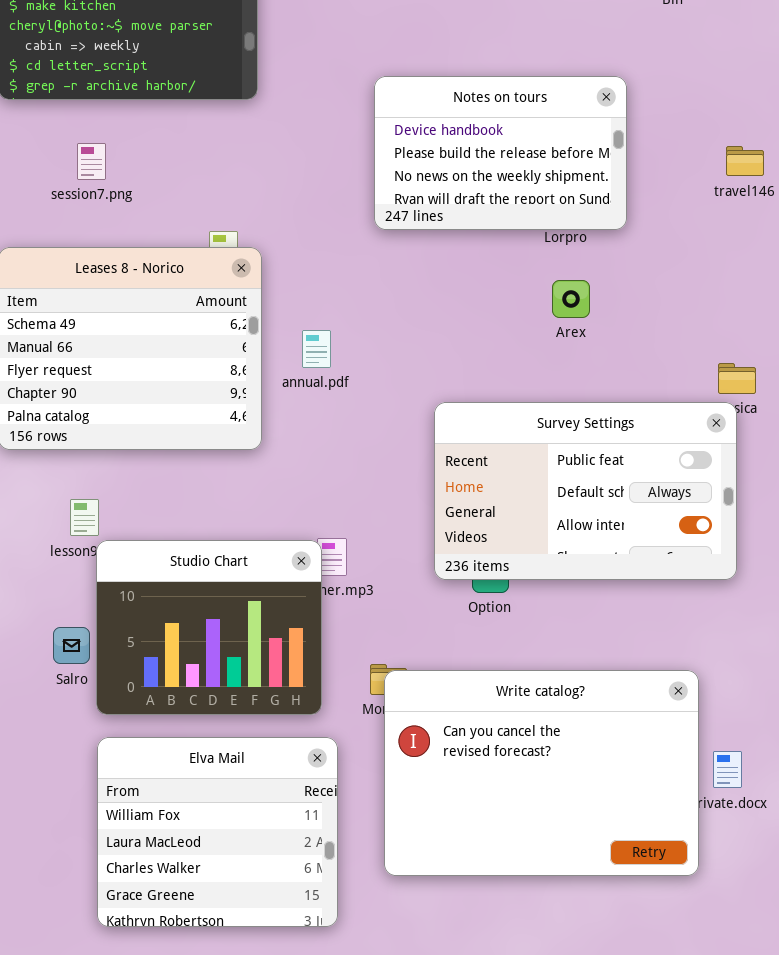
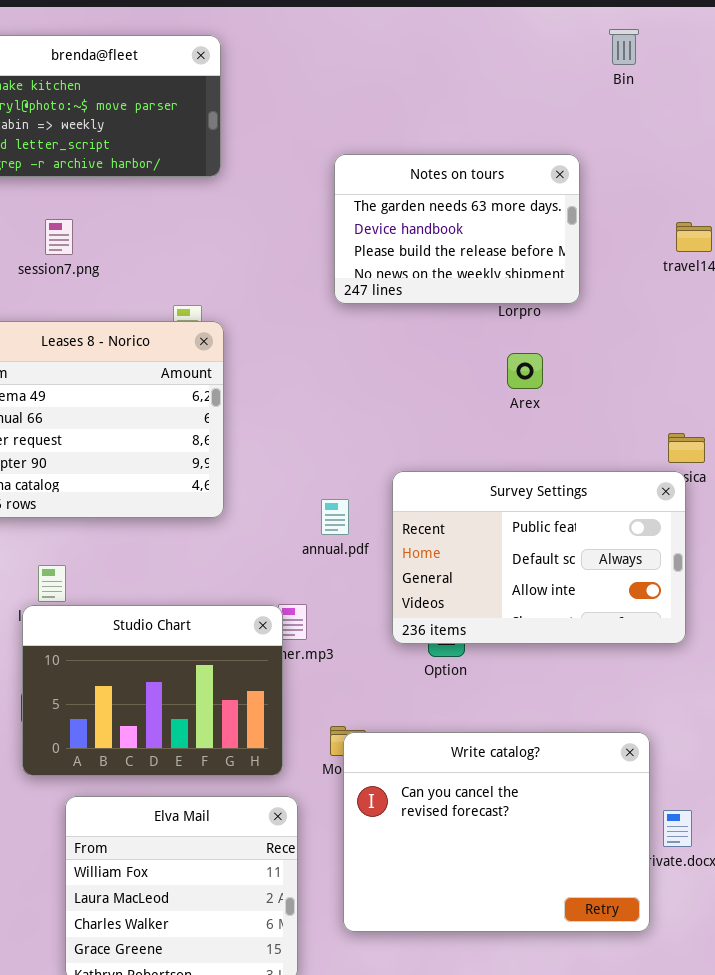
Notes on tours: [374,76,627,230] -> [334,154,580,304], scrolled up 1 row
annual.pdf: [302,330,331,368] -> [321,499,349,535], moved
Studio Chart: [96,540,322,715] -> [22,605,283,776], resized

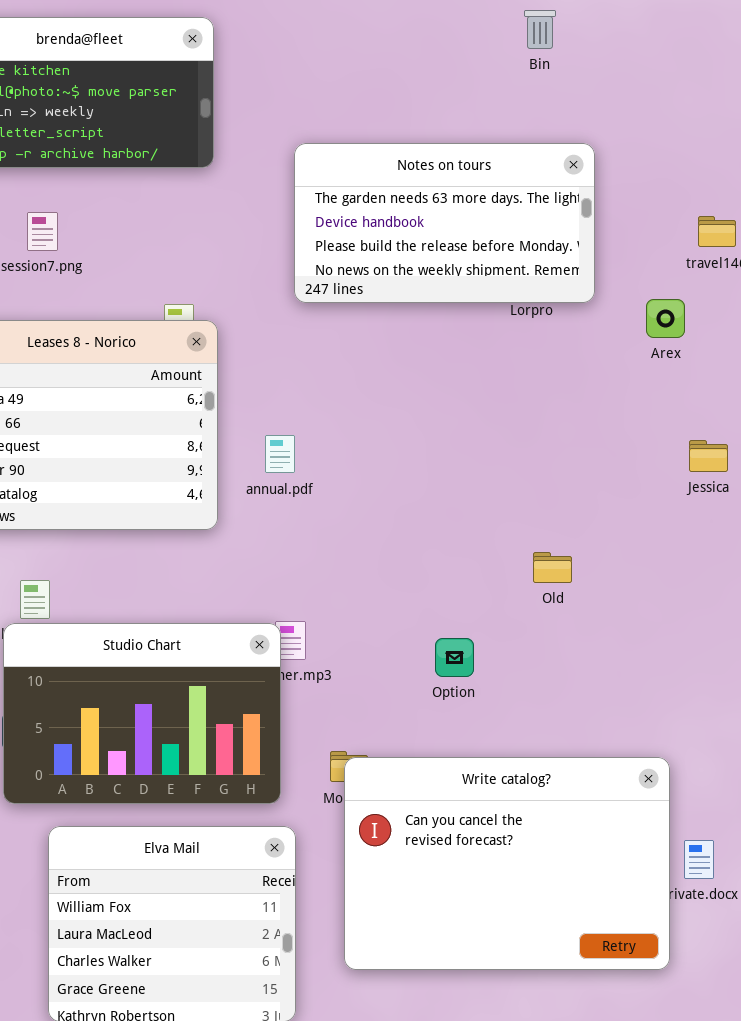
Bin: [609,29,639,65] -> [524,10,556,49], moved
Notes on tours: [334,154,580,304] -> [294,143,595,303], resized
Arex: [507,353,543,389] -> [646,299,685,338], moved
Survey Settings: [392,471,686,644] -> none, closed
annual.pdf: [321,499,349,535] -> [265,435,295,473], moved

